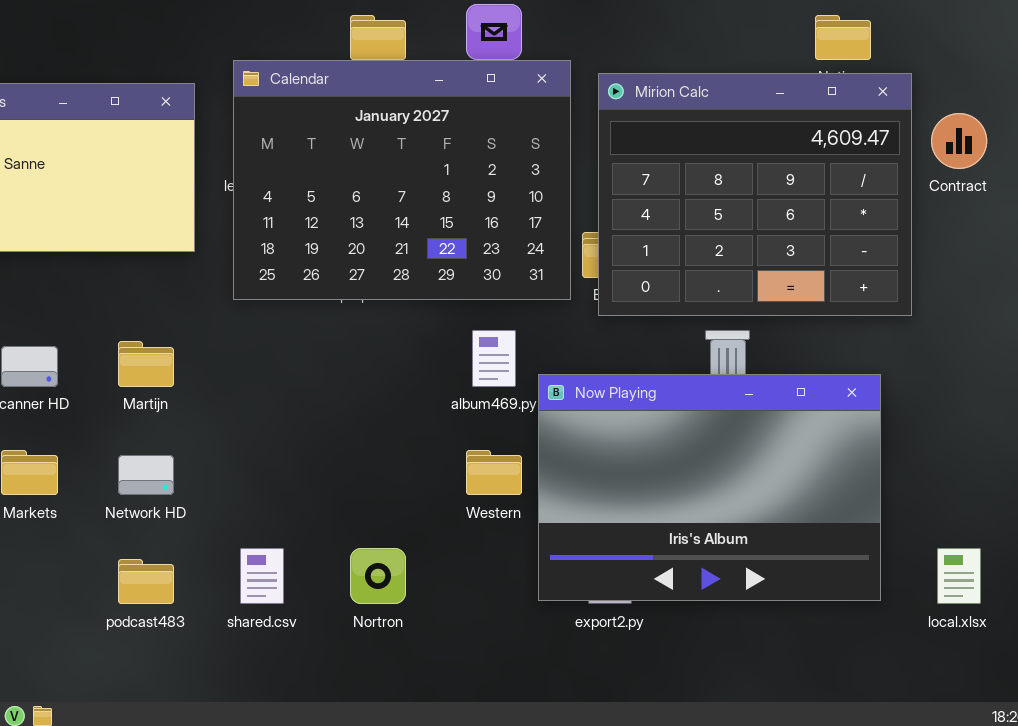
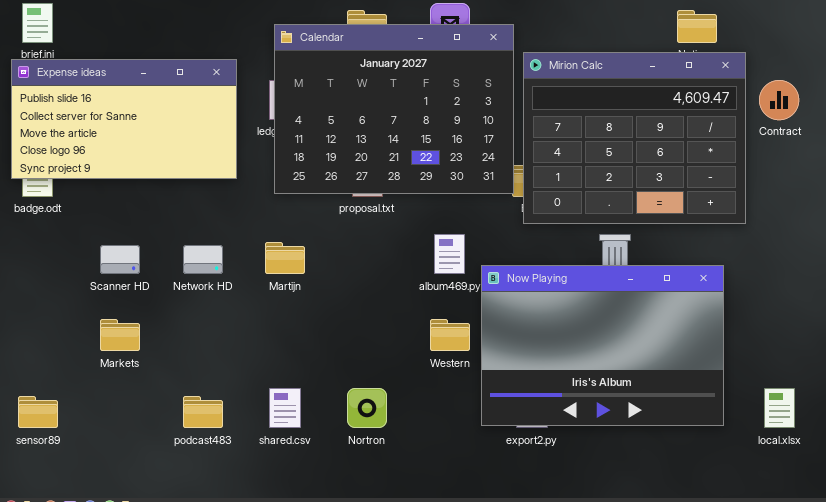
Calendar: [233,60,571,300] -> [274,24,514,194], moved
Martijn: [118,341,174,387] -> [265,242,305,274], moved
Network HD: [118,455,174,495] -> [183,245,223,274], moved

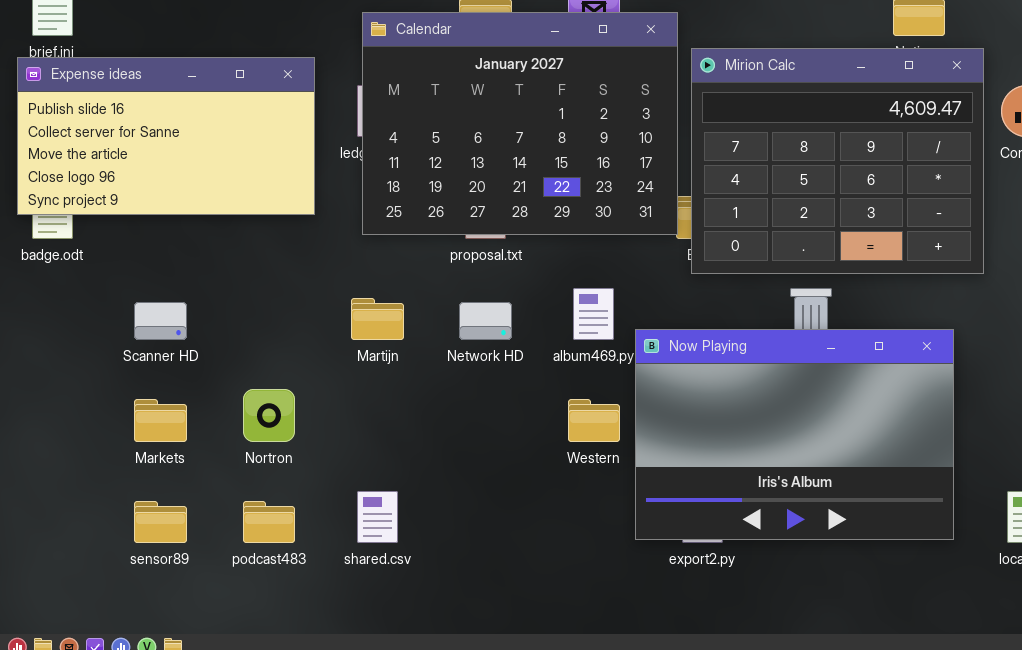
Network HD: [183,245,223,274] -> [459,302,512,340], moved
Nortron: [347,388,387,428] -> [243,389,295,442], moved
sensor89: [18,396,58,428] -> [134,501,187,543], moved

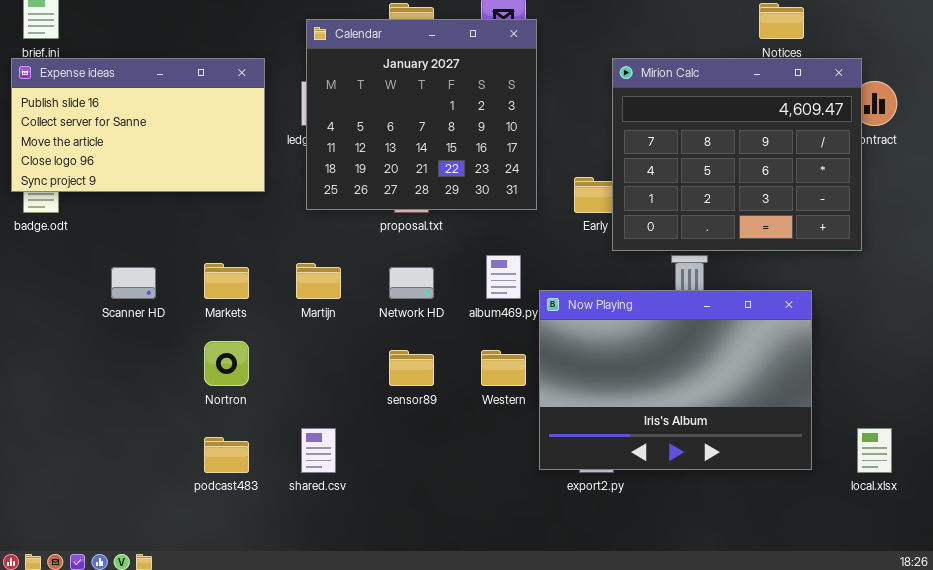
Calendar: [362,12,678,235] -> [306,19,537,210], resized
Mirion Calc: [691,48,984,274] -> [612,58,862,251], moved
Markets: [134,399,187,442] -> [204,263,249,299], moved
sensor89: [134,501,187,543] -> [389,350,434,386], moved

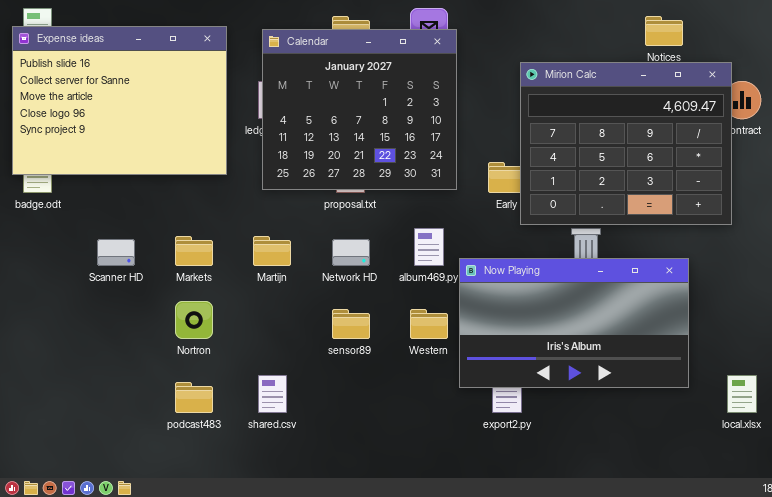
Expense ideas: [11,58,265,192] -> [12,26,227,175], resized
Now Playing: [539,290,812,470] -> [459,258,689,388], resized

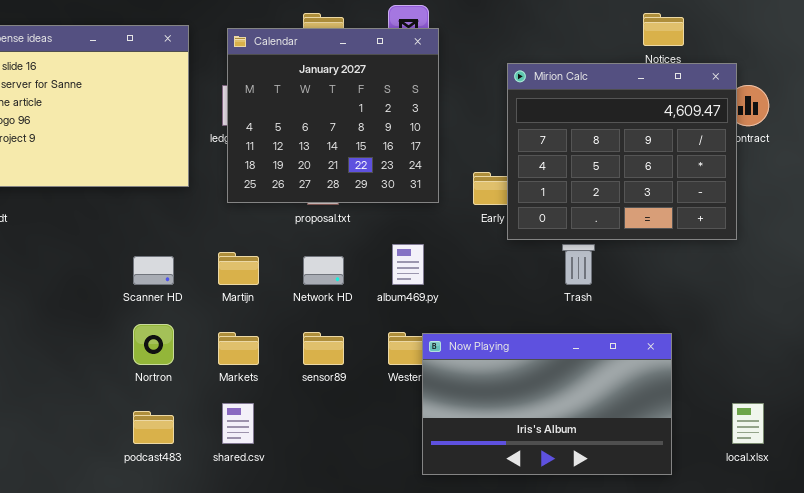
Markets: [175,236,213,266] -> [218,332,259,365], moved
Scanner HD: [97,239,135,266] -> [133,256,174,285], moved
Now Playing: [459,258,689,388] -> [422,333,672,475], moved

